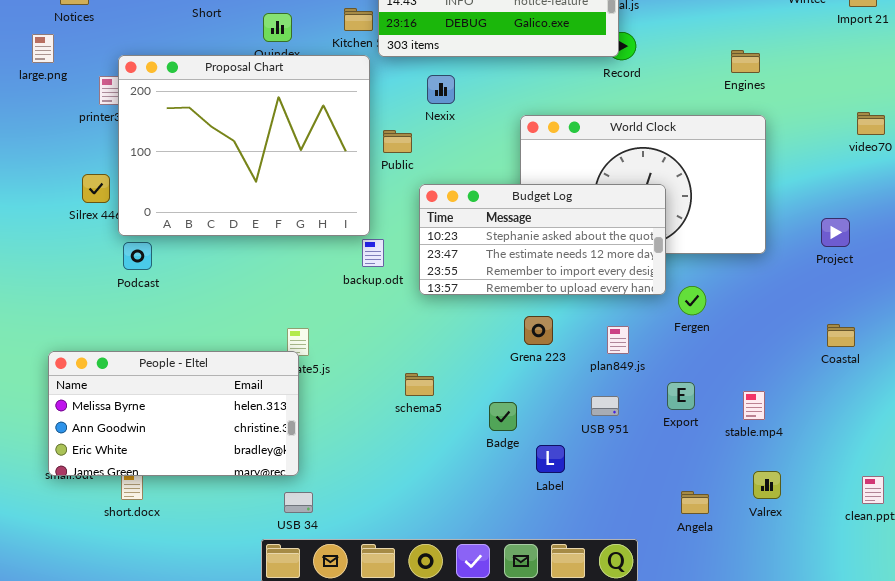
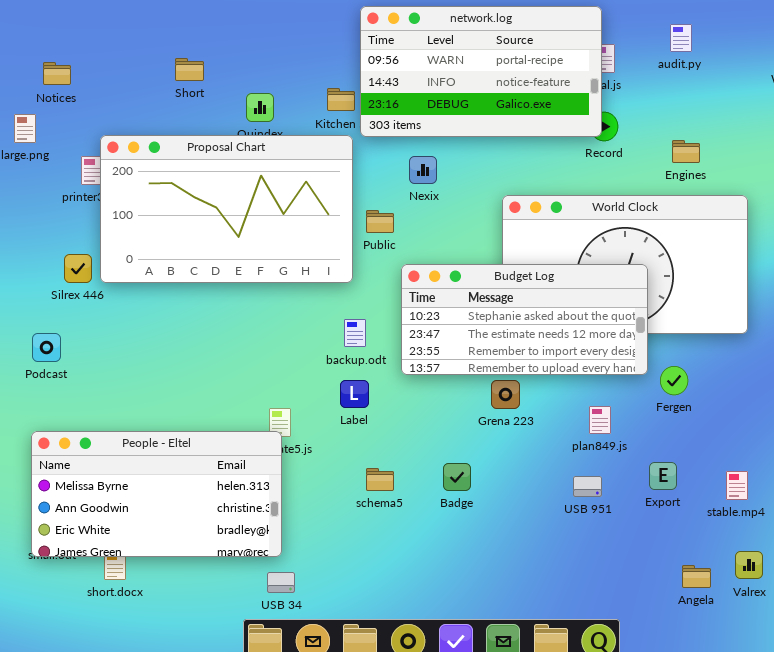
Engines: [731,50,760,73] -> [672,140,700,163], moved
Proposal Chart: [118,55,370,236] -> [100,135,353,283], resized
Podcast: [123,242,152,270] -> [32,333,61,362], moved
Grena 223: [524,316,553,345] -> [491,380,520,409], moved
schema5: [405,373,434,396] -> [366,468,394,491], moved
Badge: [489,402,517,431] -> [443,463,471,491], moved
Label: [536,445,565,473] -> [340,380,369,408], moved
Angela: [681,491,709,514] -> [682,565,711,588], moved

